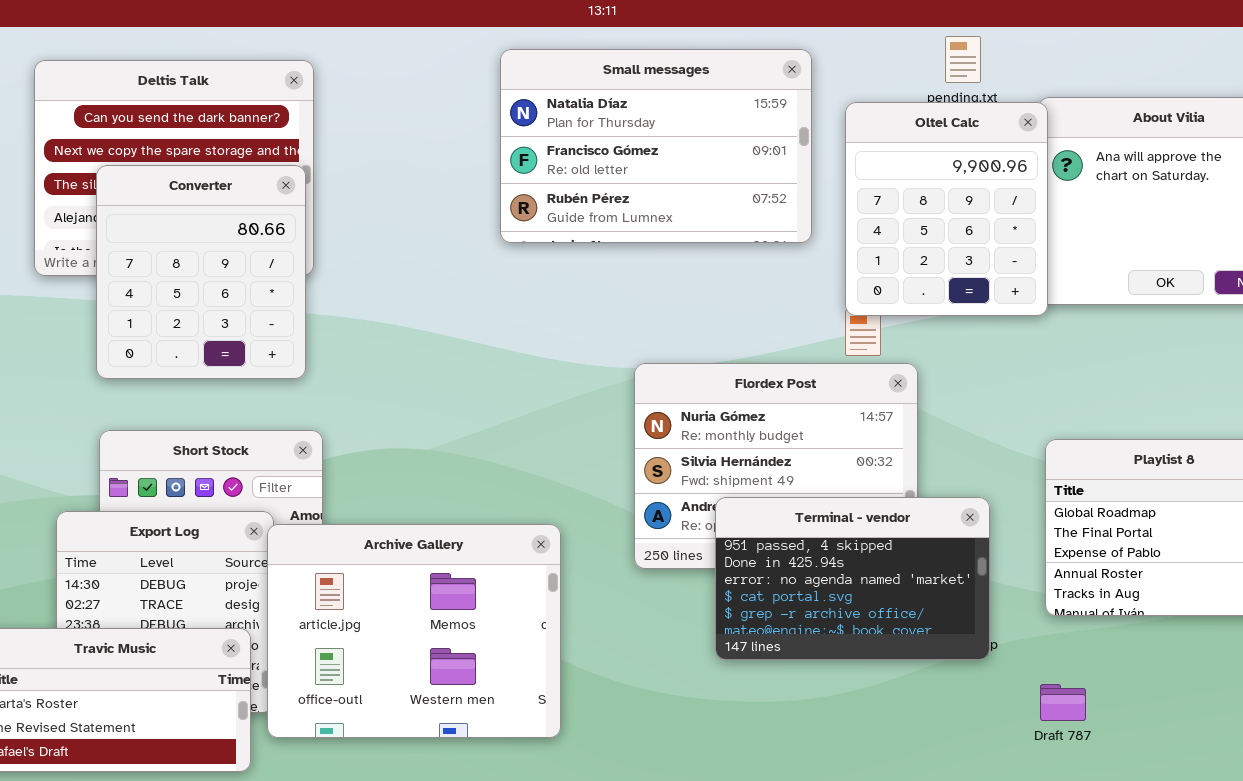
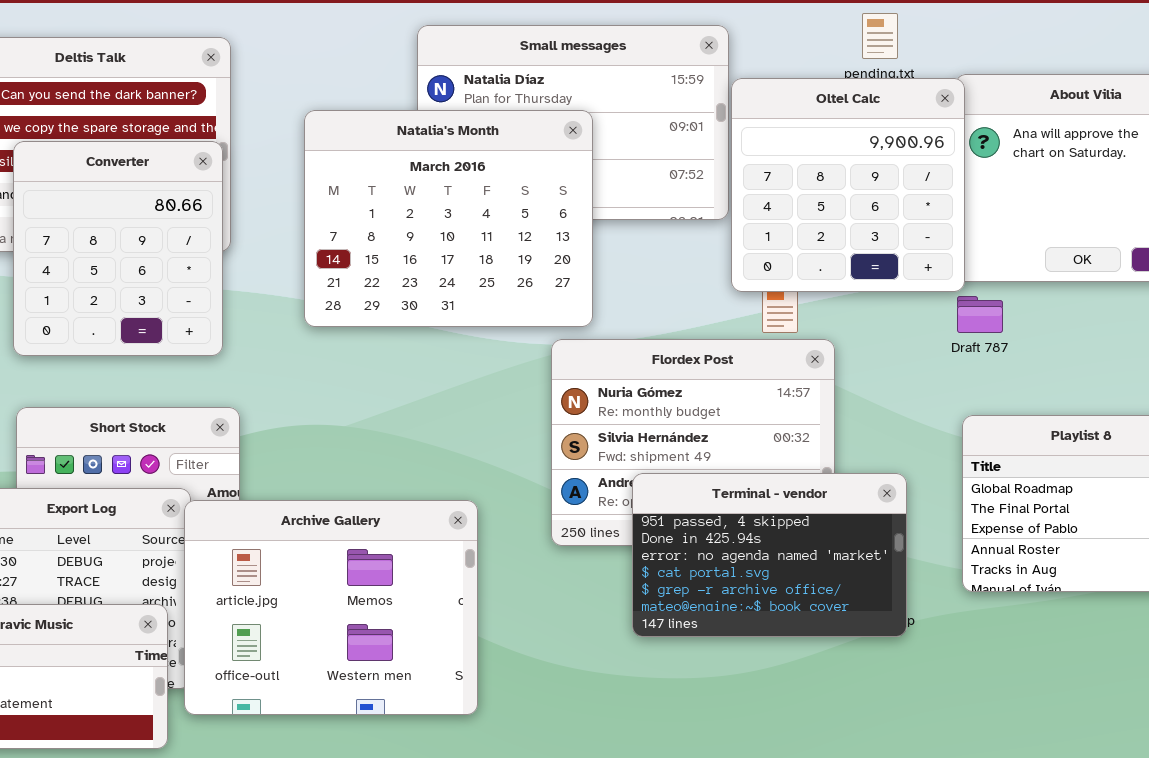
Oltel Calc: [845,102,1048,316] -> [731,78,965,292], resized
Natalia's Month: none -> [304,110,593,327], opened
Draft 787: [1040,684,1086,721] -> [957,296,1003,333], moved

